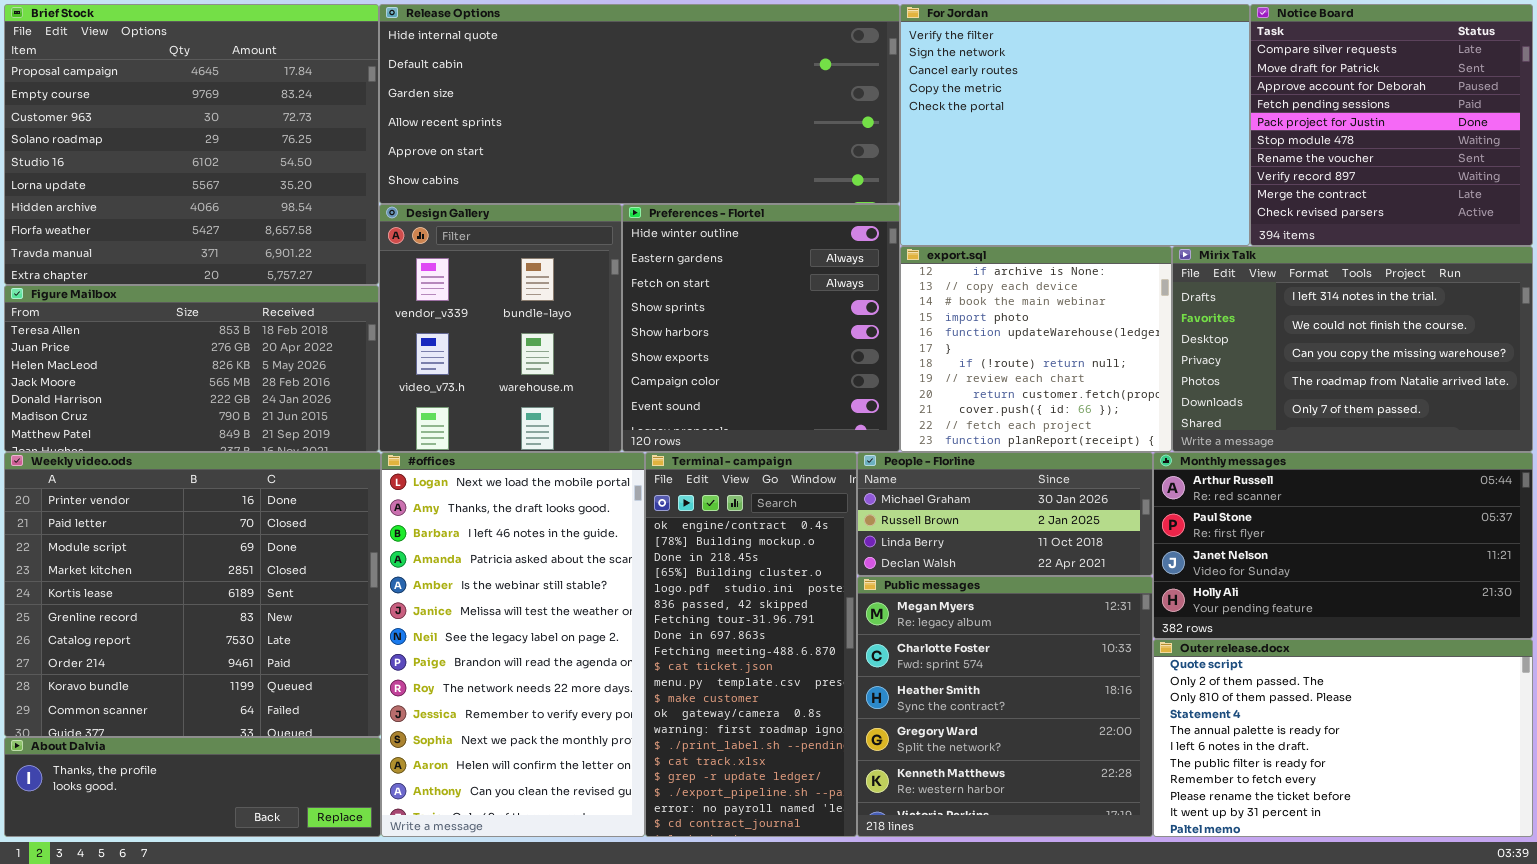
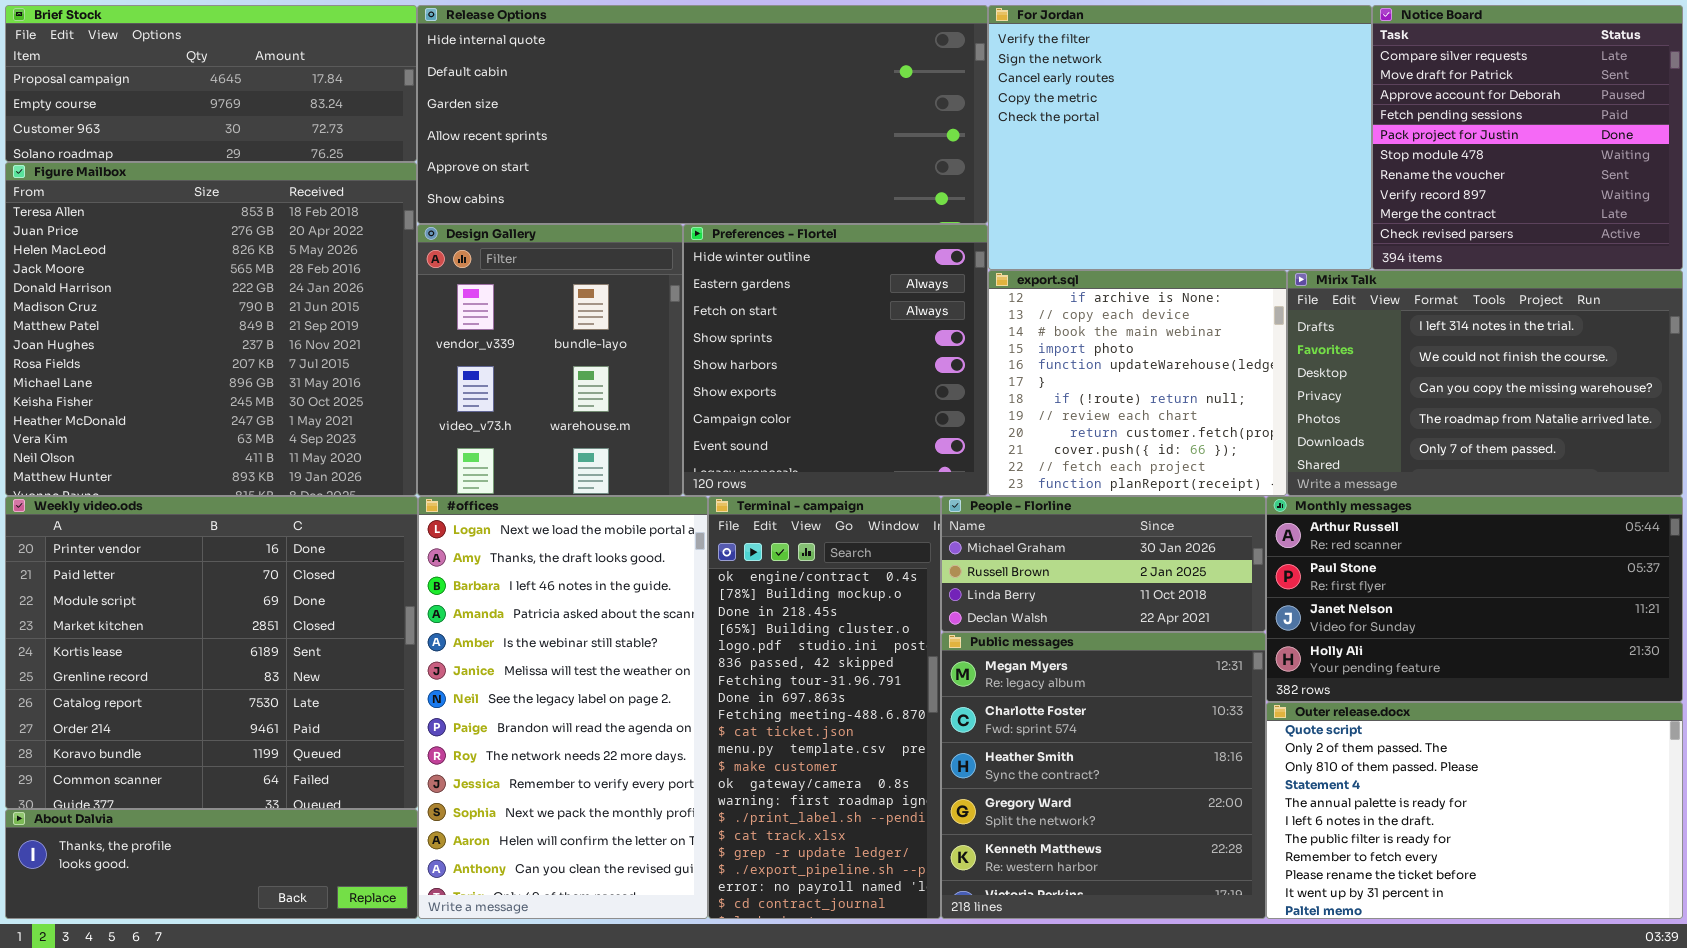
Brief Stock: [4,4,379,285] -> [5,5,417,162], resized
Figure Mailbox: [4,285,379,452] -> [5,162,417,496], resized

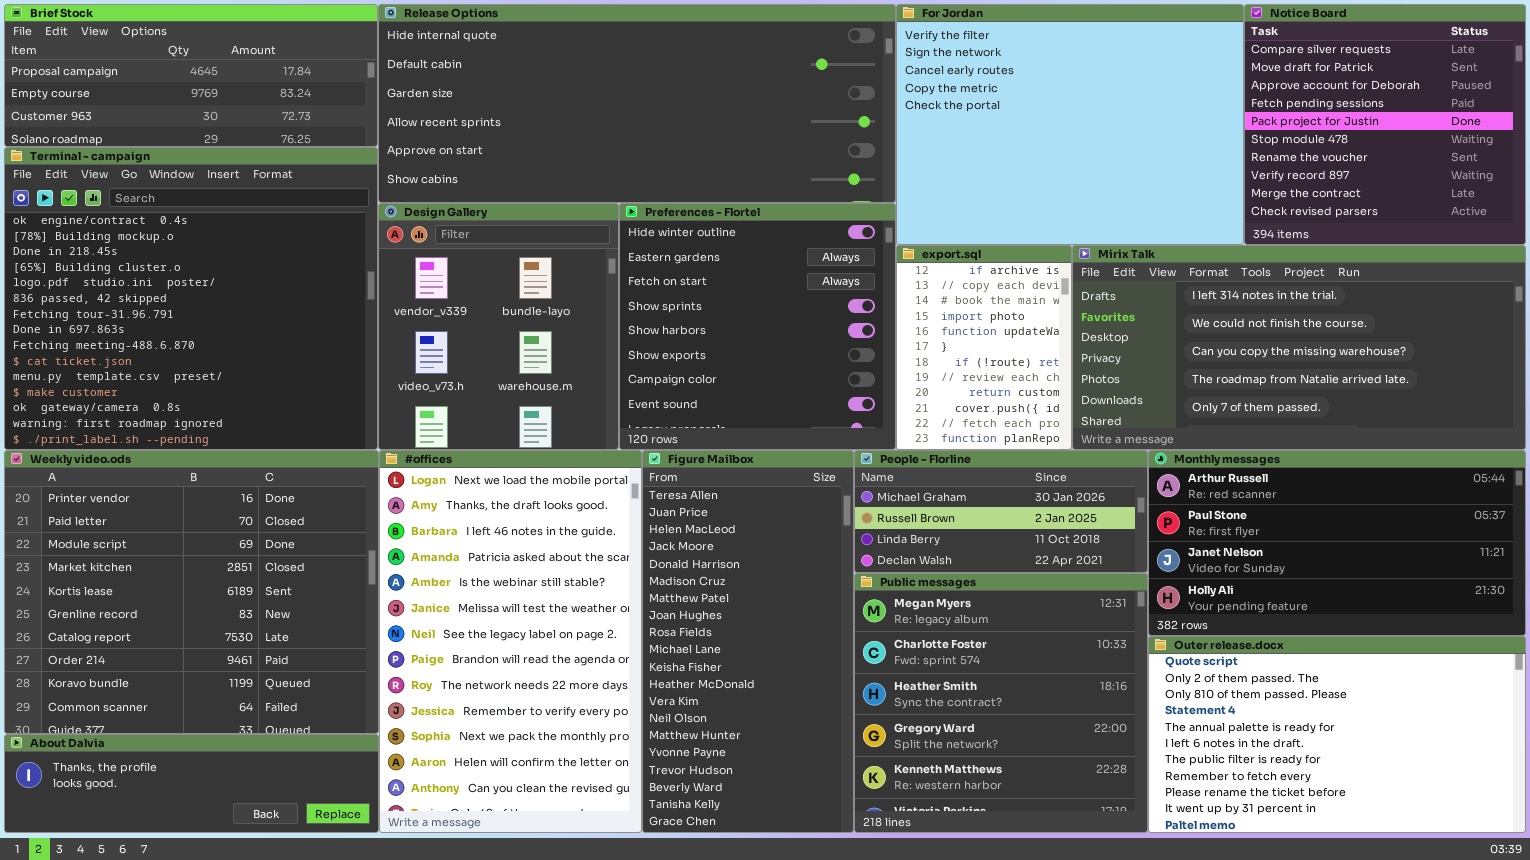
Figure Mailbox: [5,162,417,496] -> [642,450,854,833], moved, resized
export.sql: [988,270,1287,496] -> [896,245,1072,450], resized
Mirix Talk: [1287,270,1683,496] -> [1072,245,1526,450], resized
Terminal - campaign: [708,496,941,919] -> [4,147,378,450], moved, resized

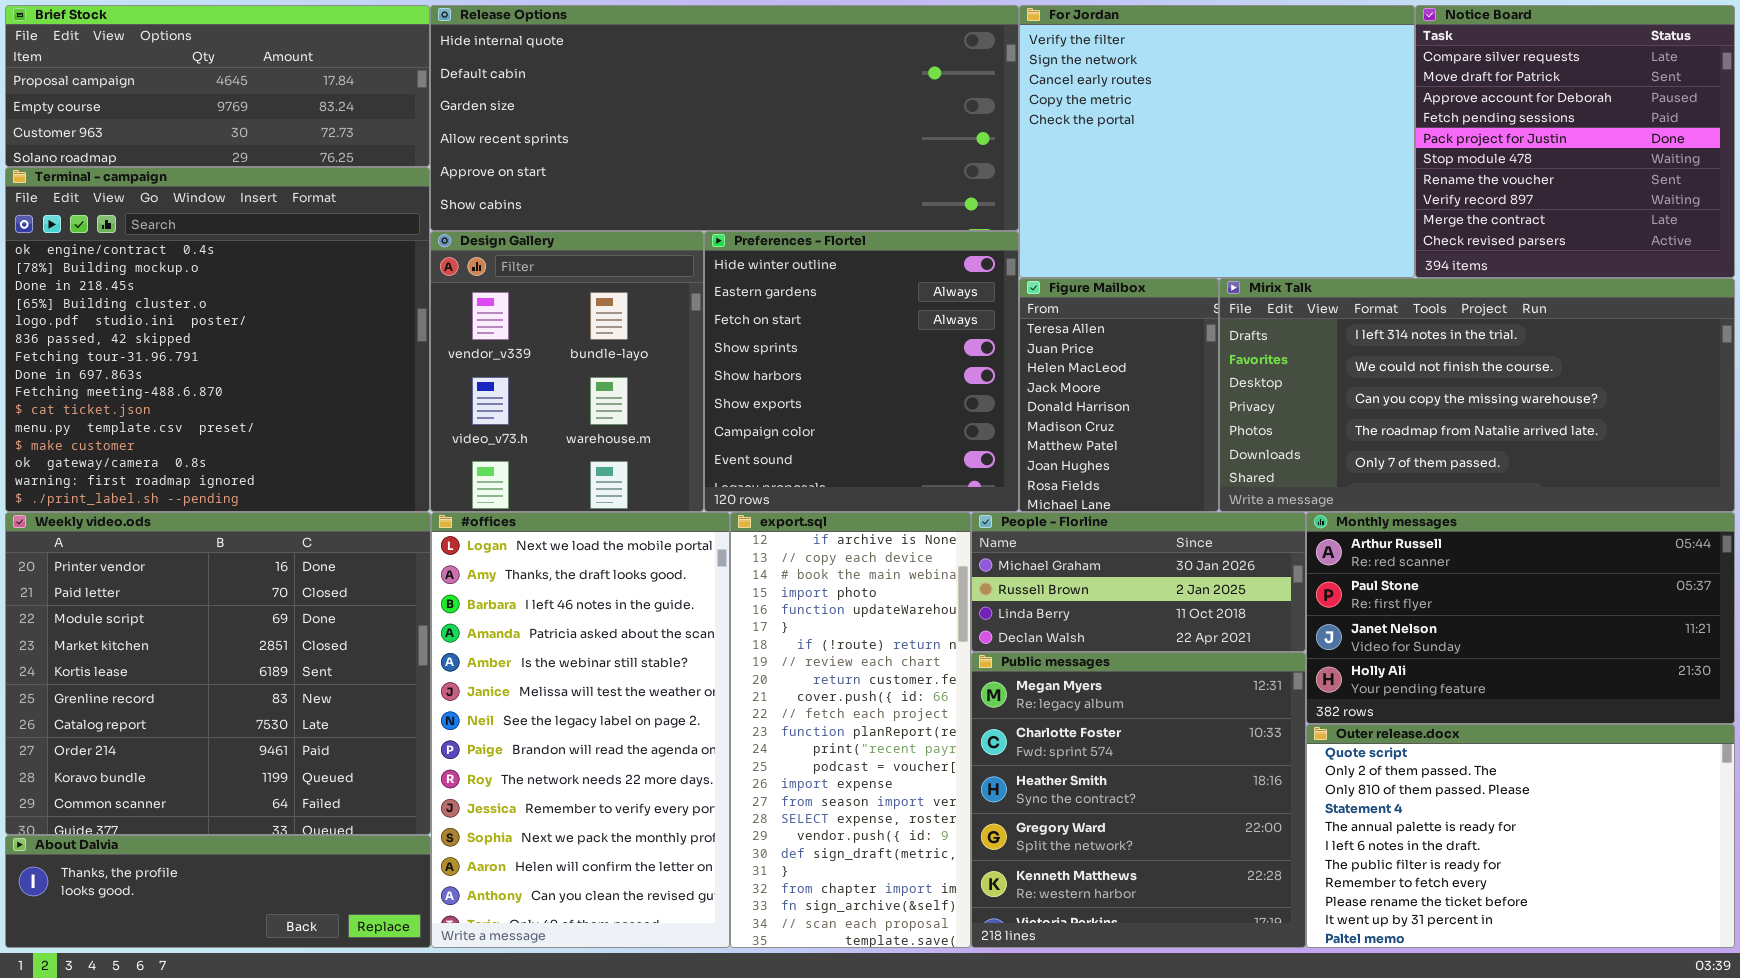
export.sql: [896,245,1072,450] -> [730,512,971,948], moved, resized
Figure Mailbox: [642,450,854,833] -> [1019,278,1219,512], moved, resized

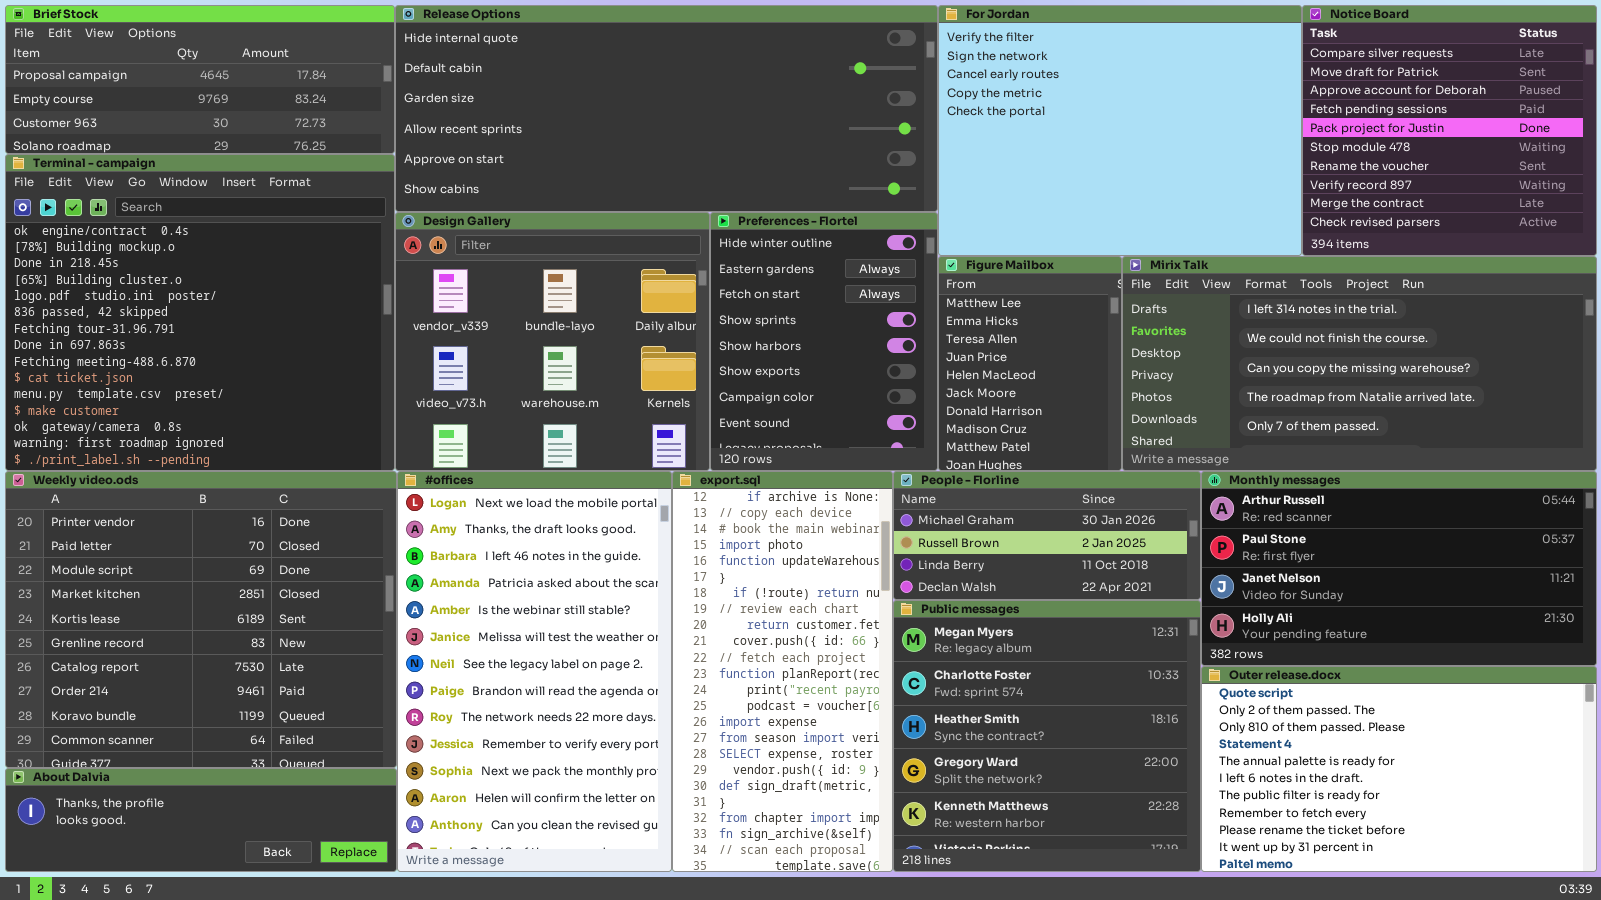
Design Gallery: [430,231,704,512] -> [395,212,710,471], resized
Preferences - Flortel: [704,231,1019,512] -> [710,212,938,471], resized
Figure Mailbox: [1019,278,1219,512] -> [938,256,1122,471], scrolled up 2 rows

